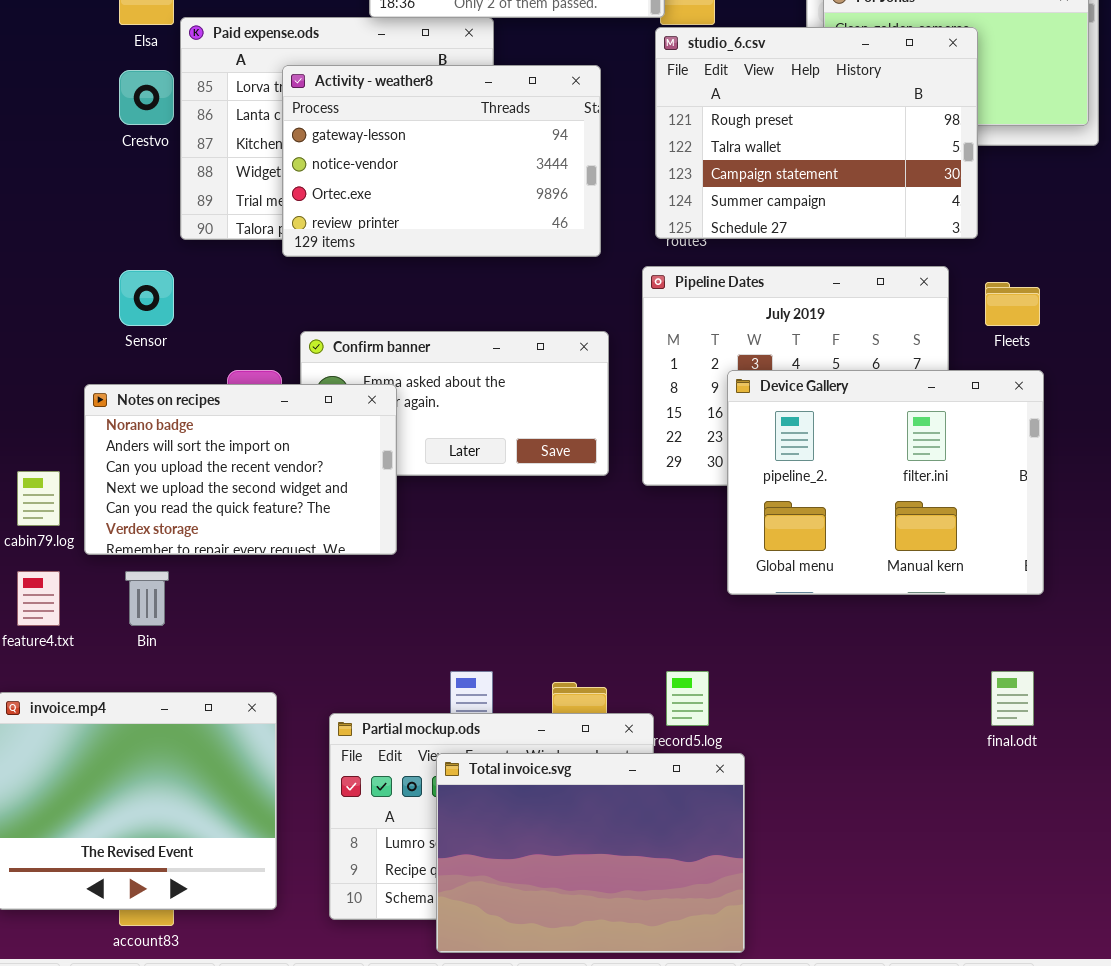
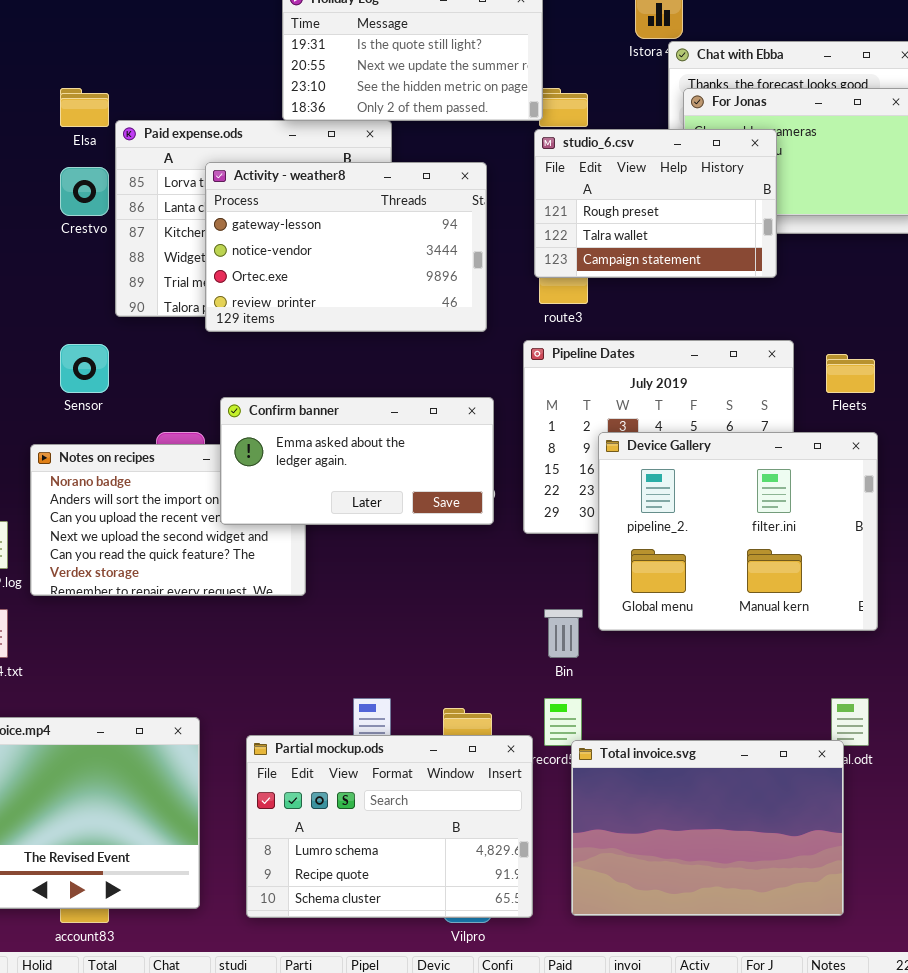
studio_6.csv: [655,27,978,239] -> [534,129,777,278], resized
Confirm banner: [300,331,609,476] -> [220,397,494,525], raised
Bin: [125,571,169,626] -> [544,609,583,658], moved
Total invoice.svg: [436,753,745,953] -> [571,740,844,916], moved

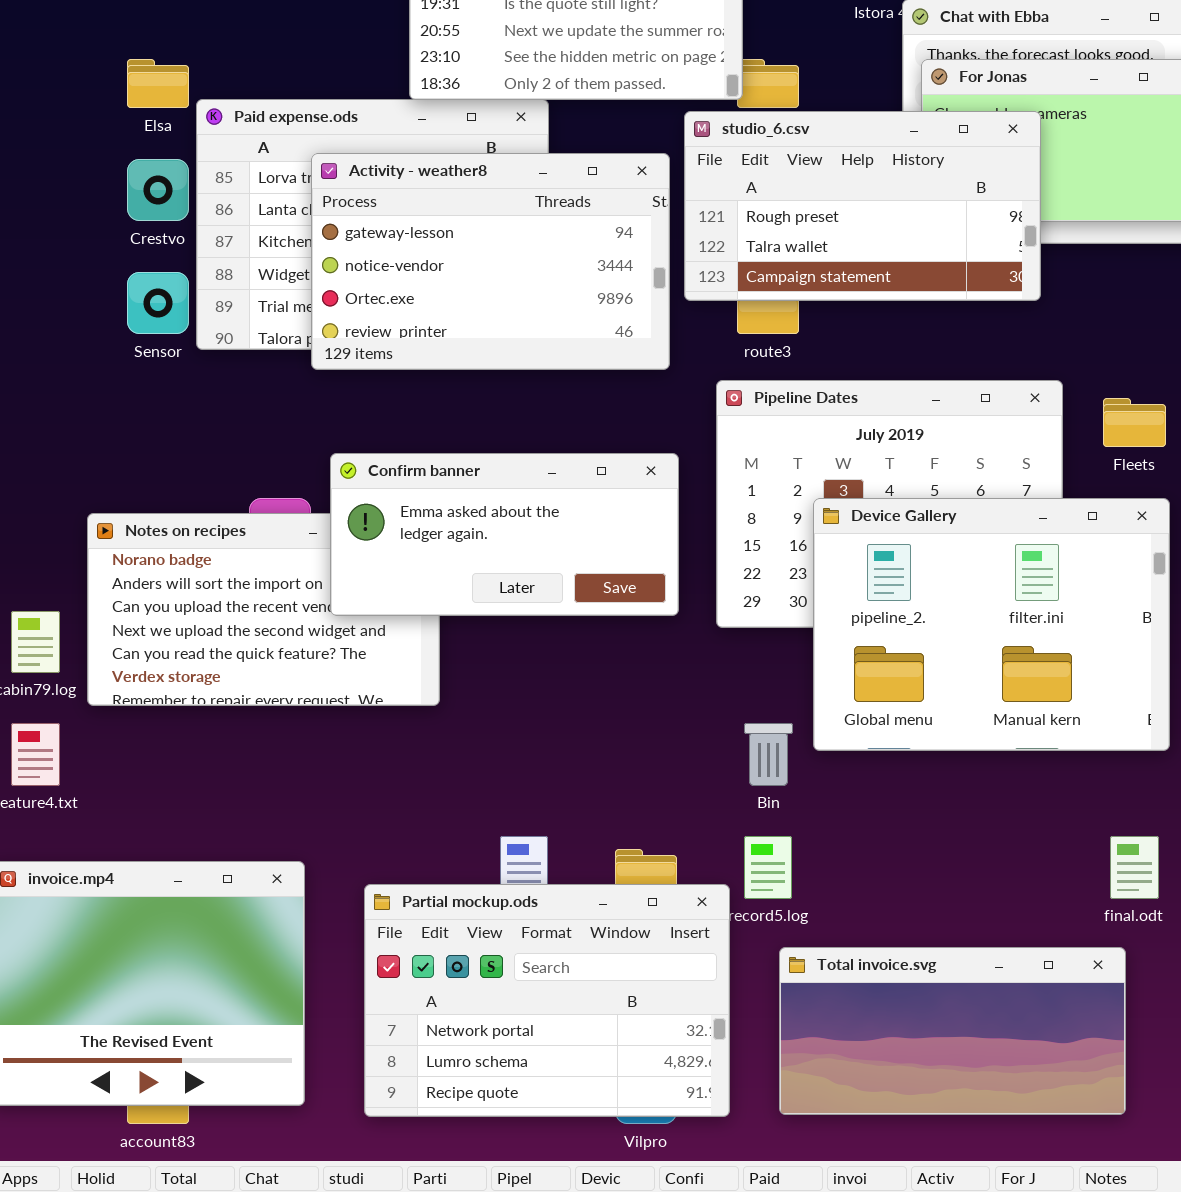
studio_6.csv: [534,129,777,278] -> [684,111,1041,301], resized
Sensor: [60,344,109,393] -> [127,272,189,334], moved
Partial mockup.ods: [246,735,533,918] -> [364,884,730,1117], scrolled up 1 row
Total invoice.svg: [571,740,844,916] -> [779,947,1126,1115], resized

